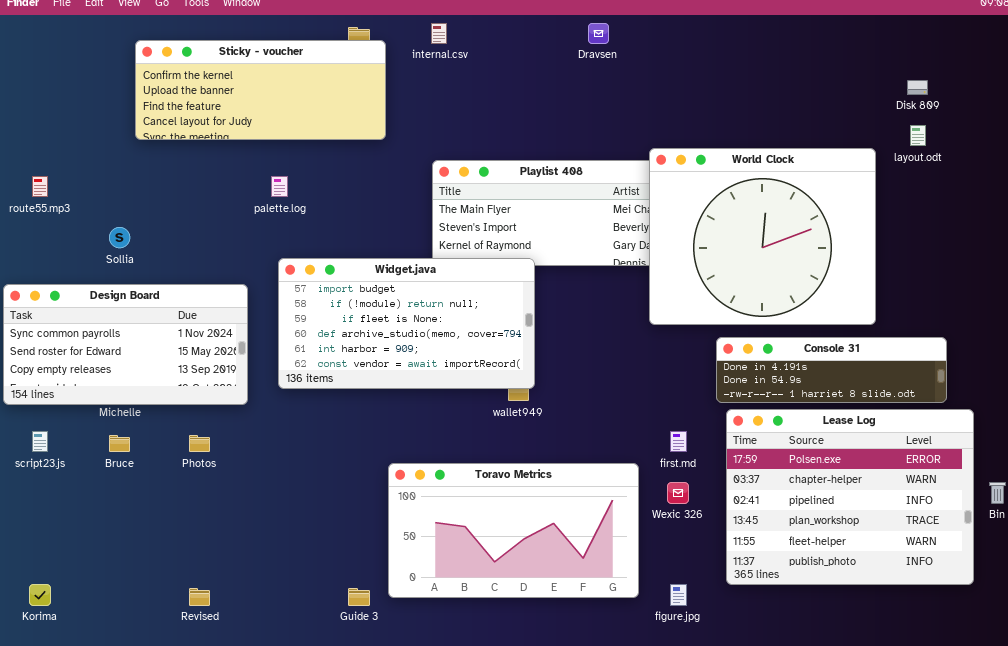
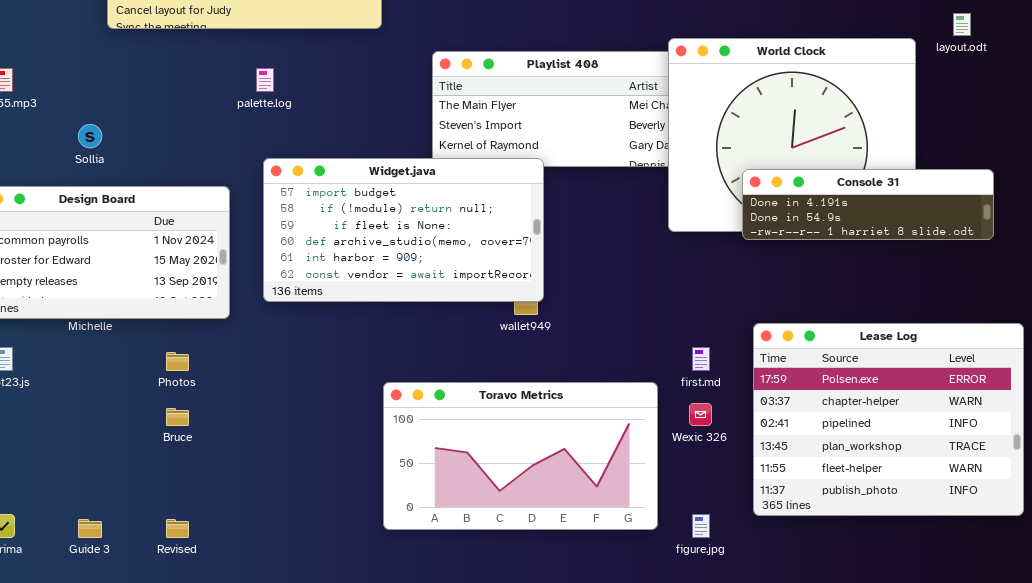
Console 31: [716,337,947,403] -> [742,169,994,240], moved
Bruce: [109,435,130,452] -> [166,408,189,426], moved
Guide 3: [348,588,370,606] -> [78,519,102,538], moved

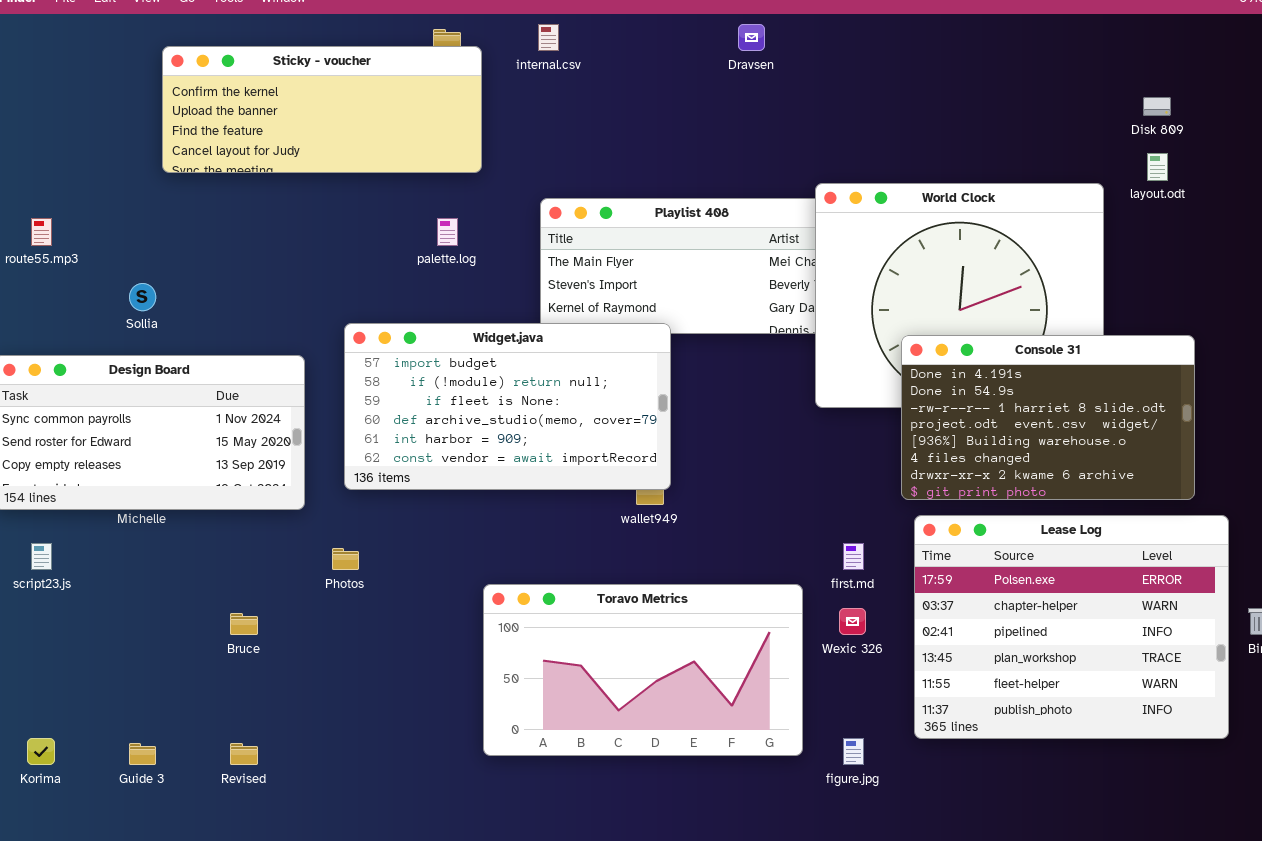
palette.log: [256,68,274,92] -> [437,218,458,246], moved
Console 31: [742,169,994,240] -> [901,335,1195,500], resized
Photos: [166,352,189,371] -> [332,548,359,570], moved

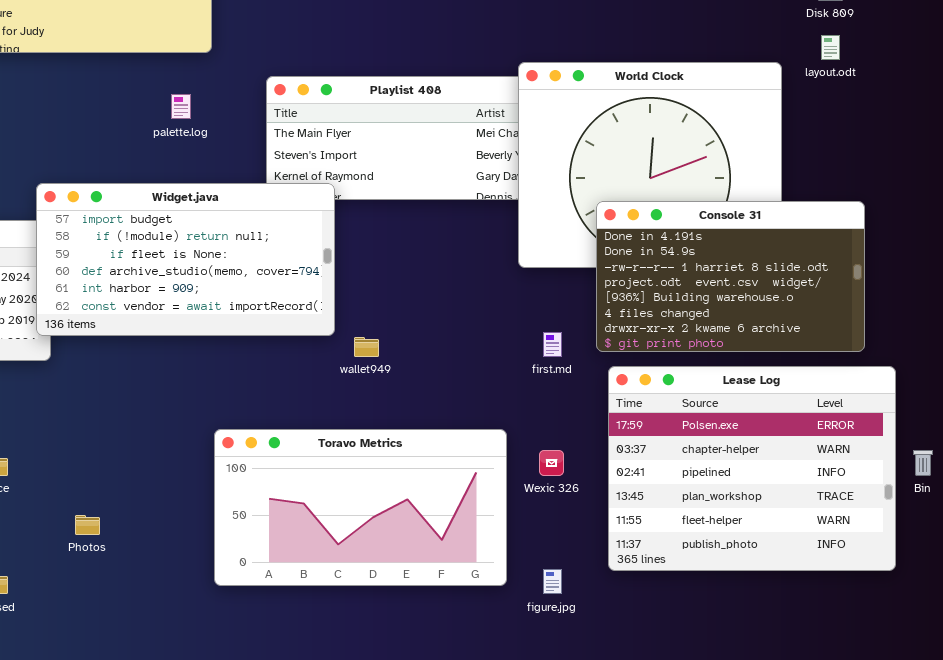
Widget.java: [344,323,671,490] -> [36,183,335,336], moved
first.md: [843,543,864,570] -> [543,332,562,357], moved
Photos: [332,548,359,570] -> [75,515,100,535], moved

